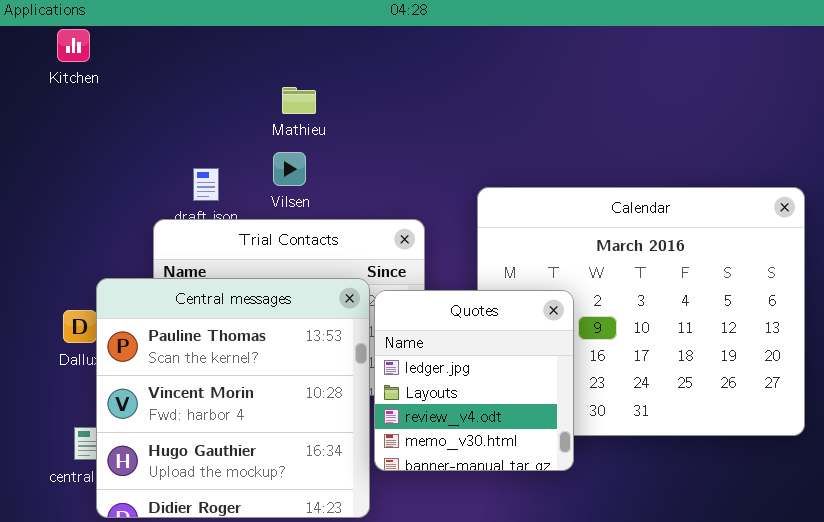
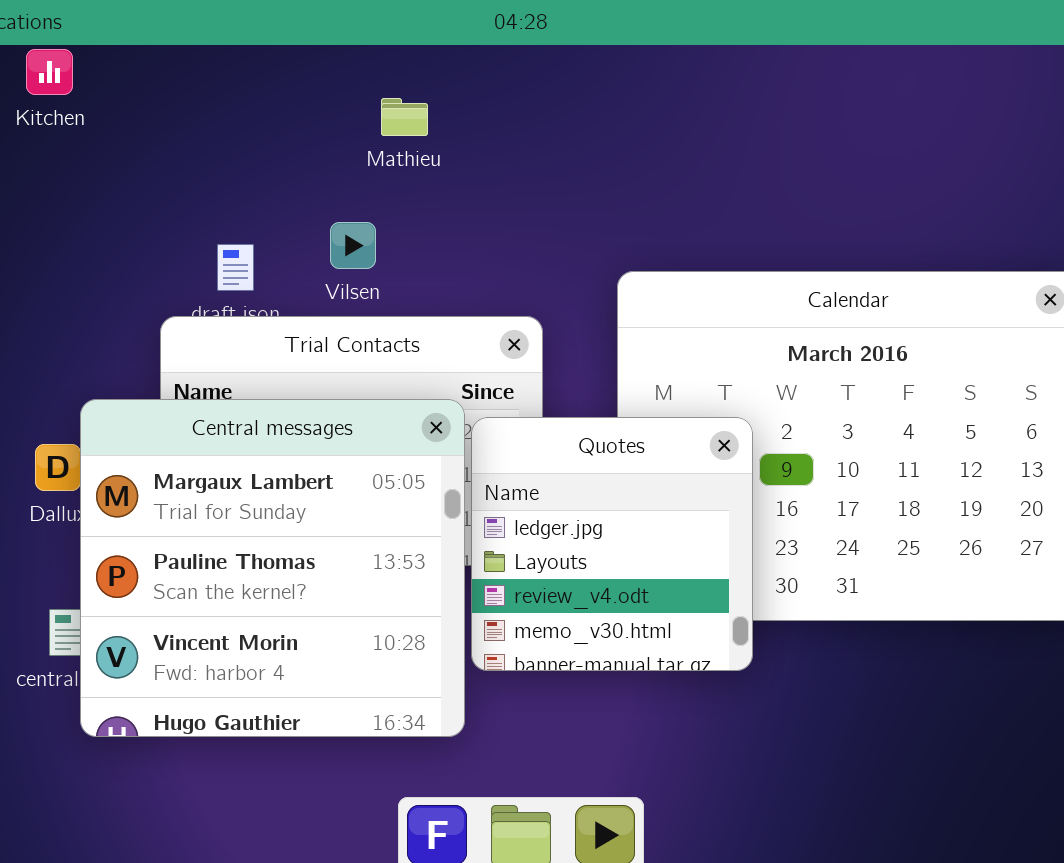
Mathieu: [282,87,316,114] -> [381,98,428,136], moved
Central messages: [96,278,370,518] -> [80,399,465,737], scrolled up 1 row

